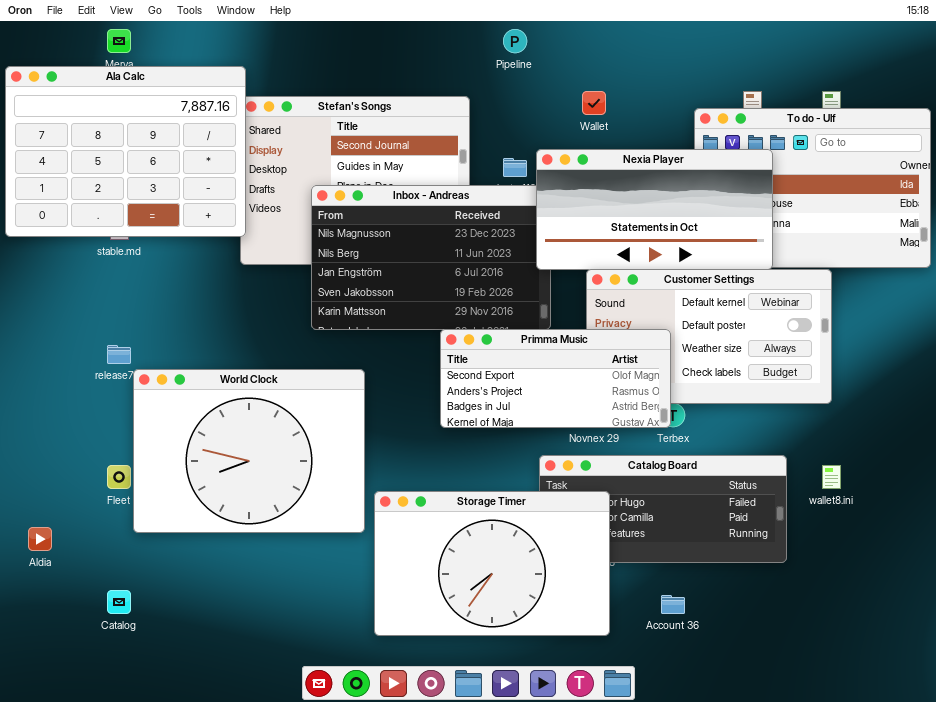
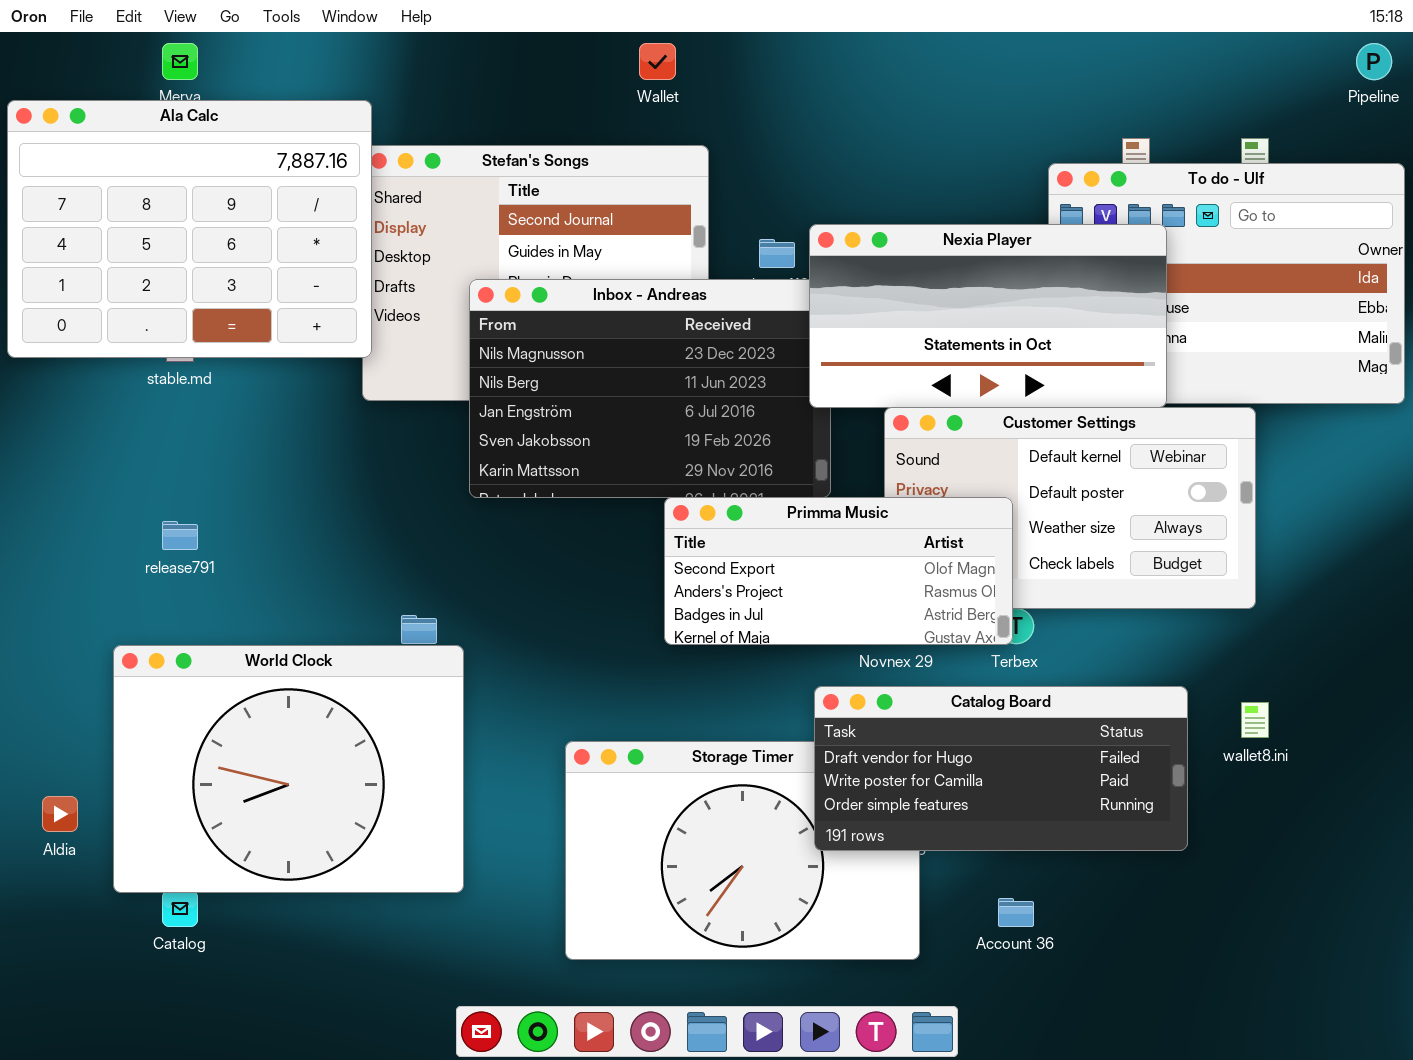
Pipeline: [503,29,527,53] -> [1356,43,1392,80], moved
Wallet: [582,91,606,115] -> [639,43,676,80], moved
World Clock: [133,369,365,533] -> [113,645,464,893], moved
Catalog Board: [539,455,787,563] -> [814,686,1188,851], raised

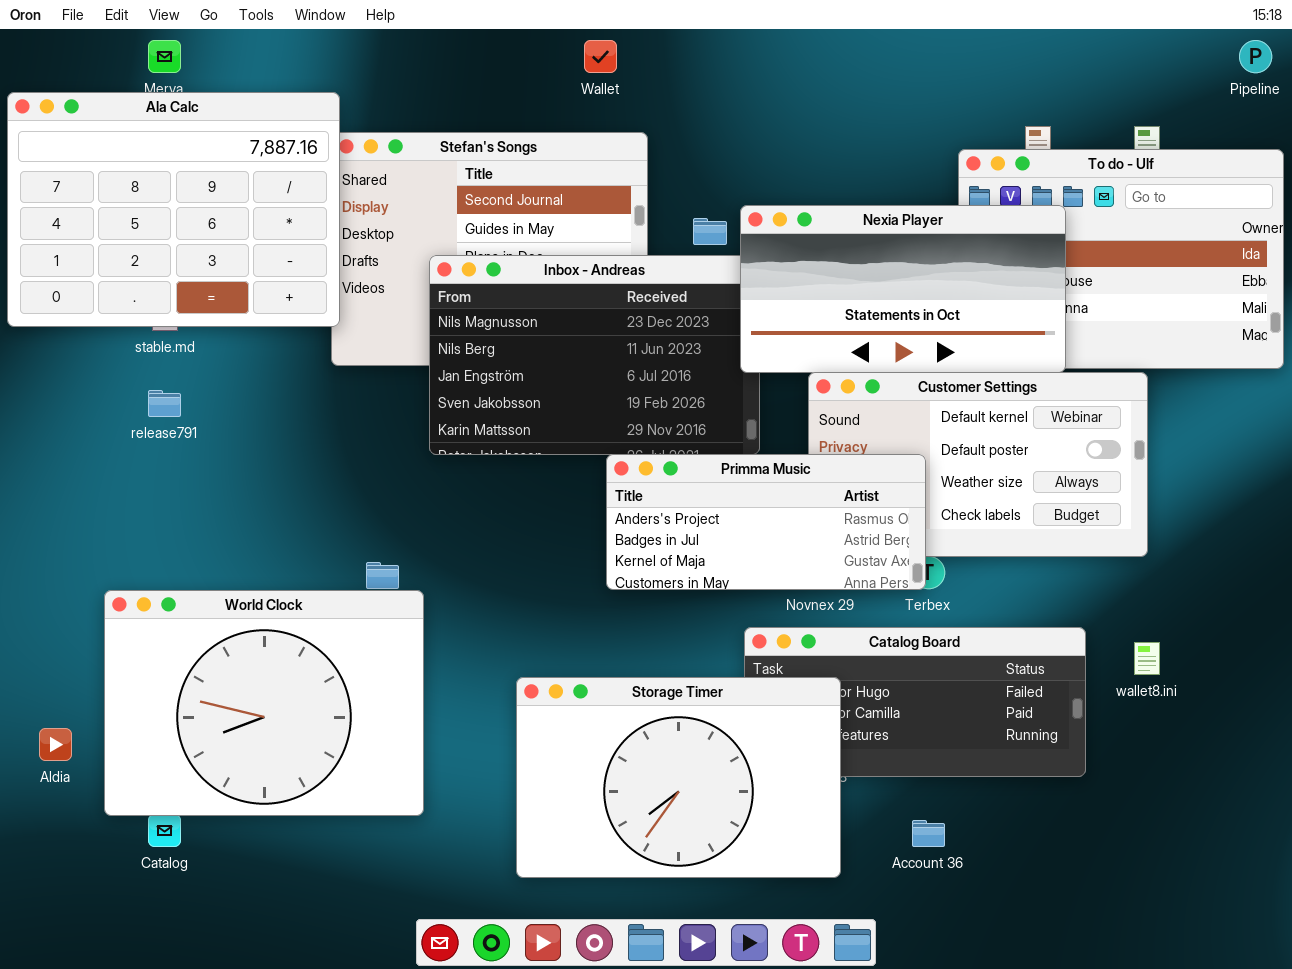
Primma Music: [664,497,1013,645] -> [606,454,926,590], scrolled down 1 row
release791: [162,521,198,550] -> [148,390,181,417], moved
Storage Timer: [565,741,920,960] -> [516,677,841,878], raised

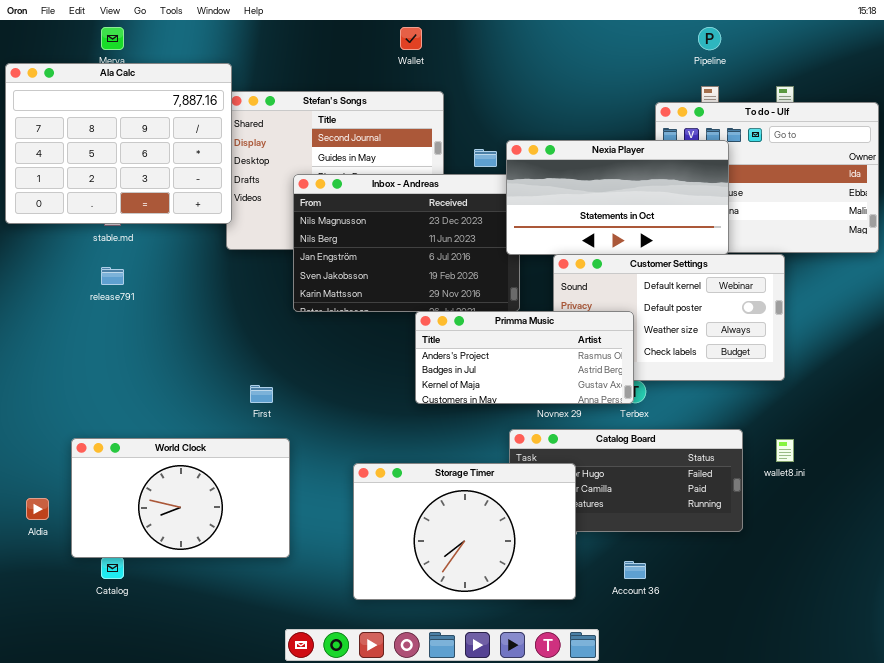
Pipeline: [1239,40,1272,73] -> [698,27,721,50], moved
World Clock: [104,590,424,816] -> [71,438,290,558], resized

